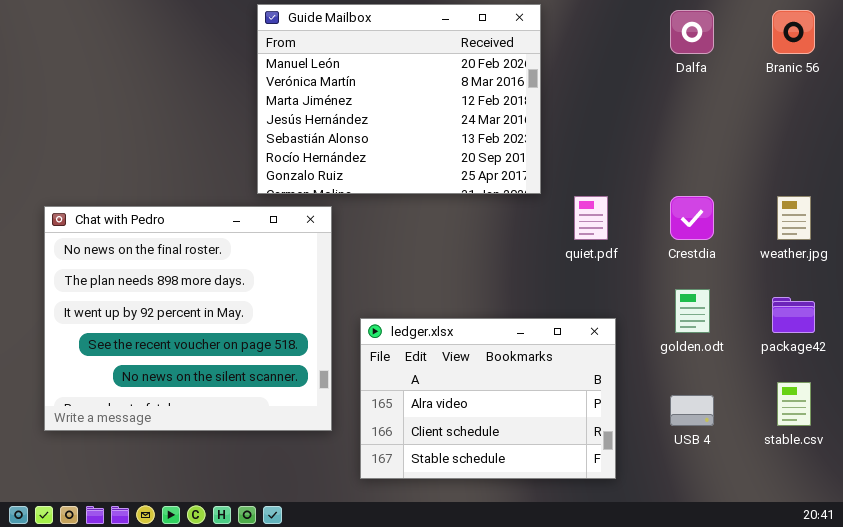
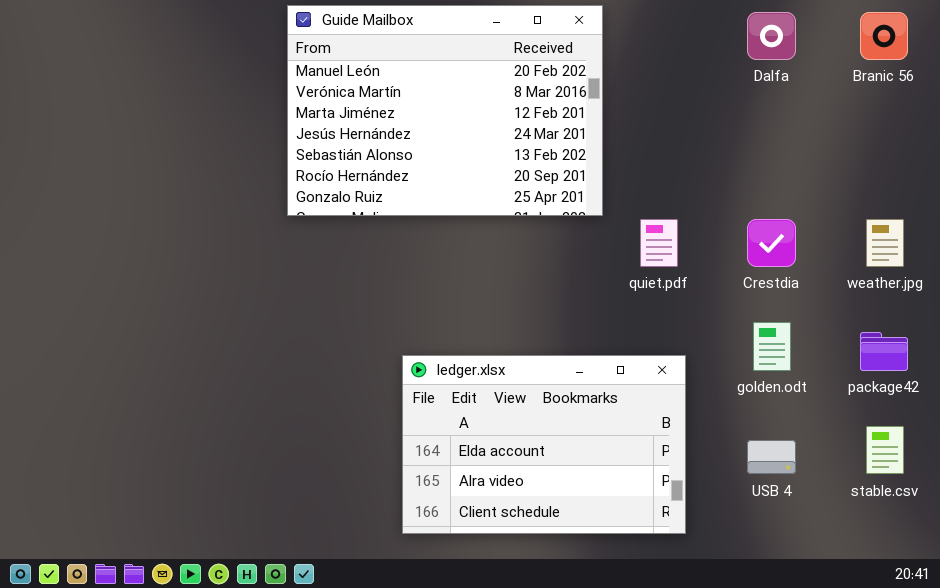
Chat with Pedro: [44,206,332,431] -> none, closed
ledger.xlsx: [360,318,616,479] -> [402,355,686,534], scrolled up 1 row

